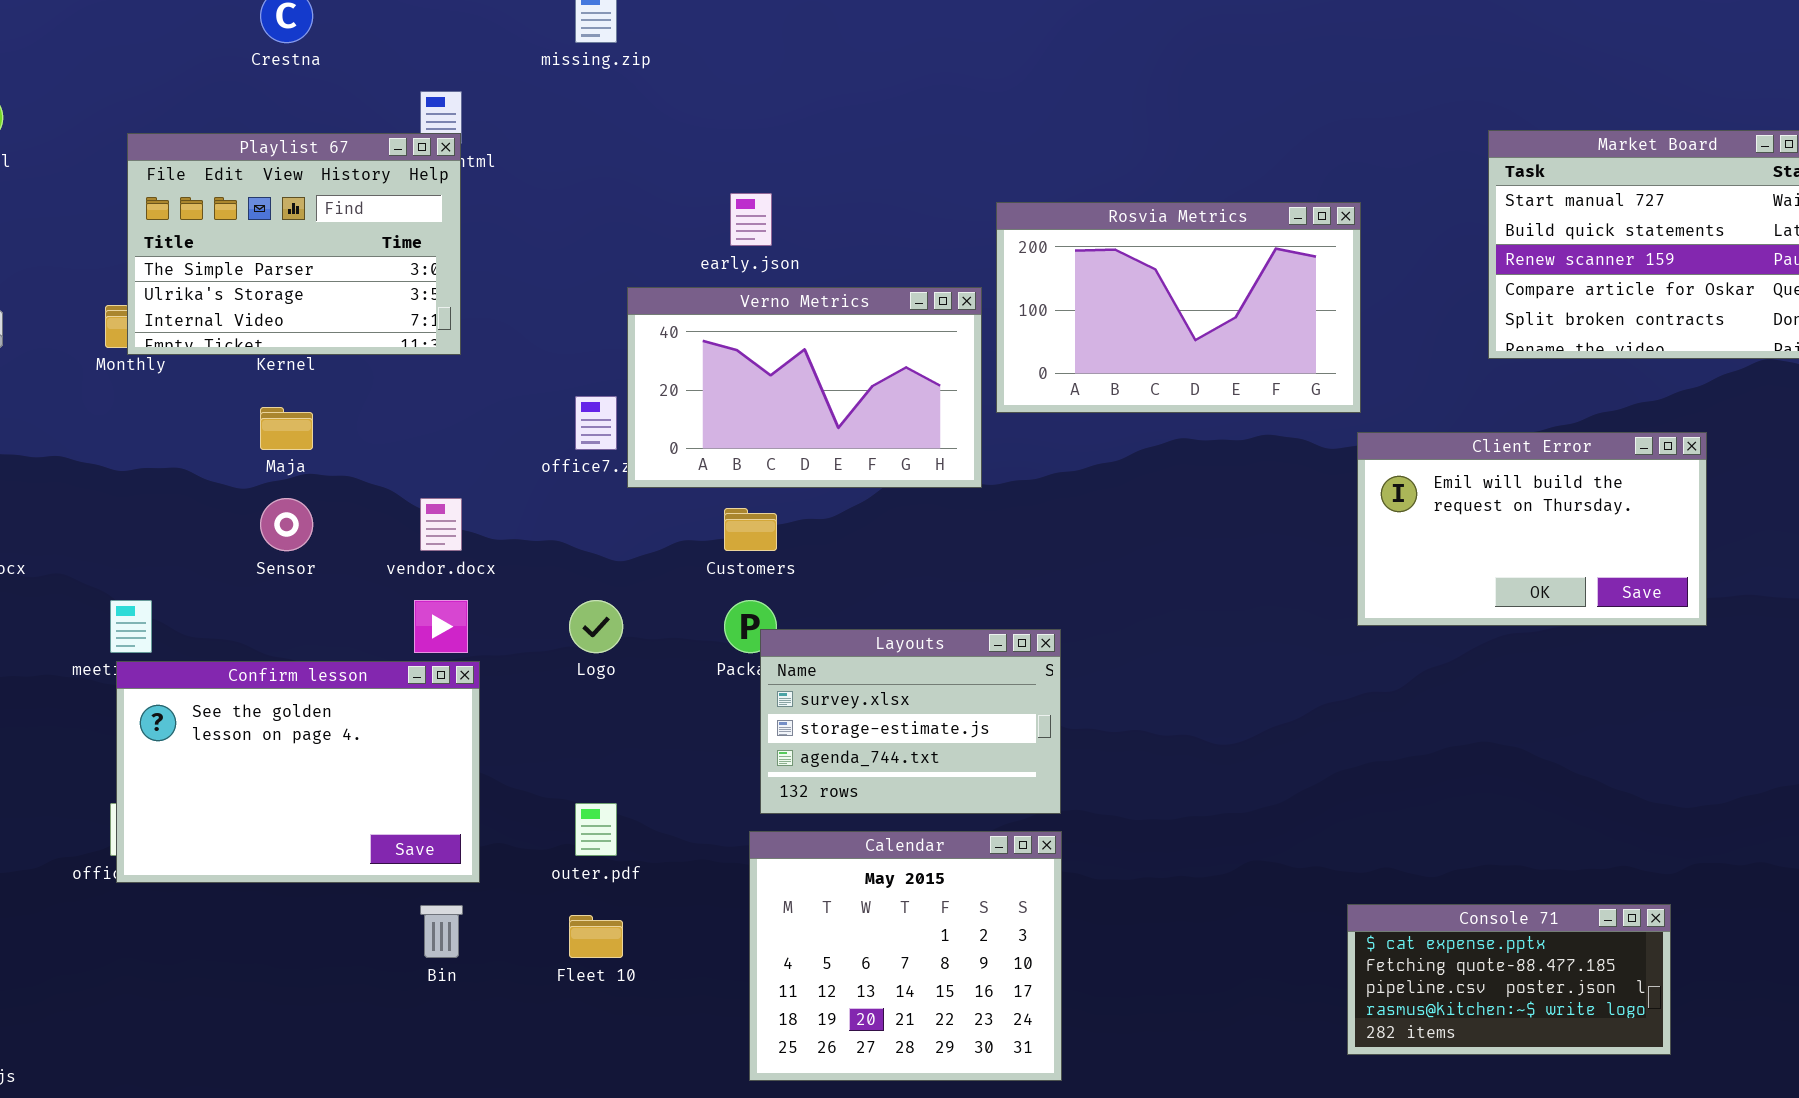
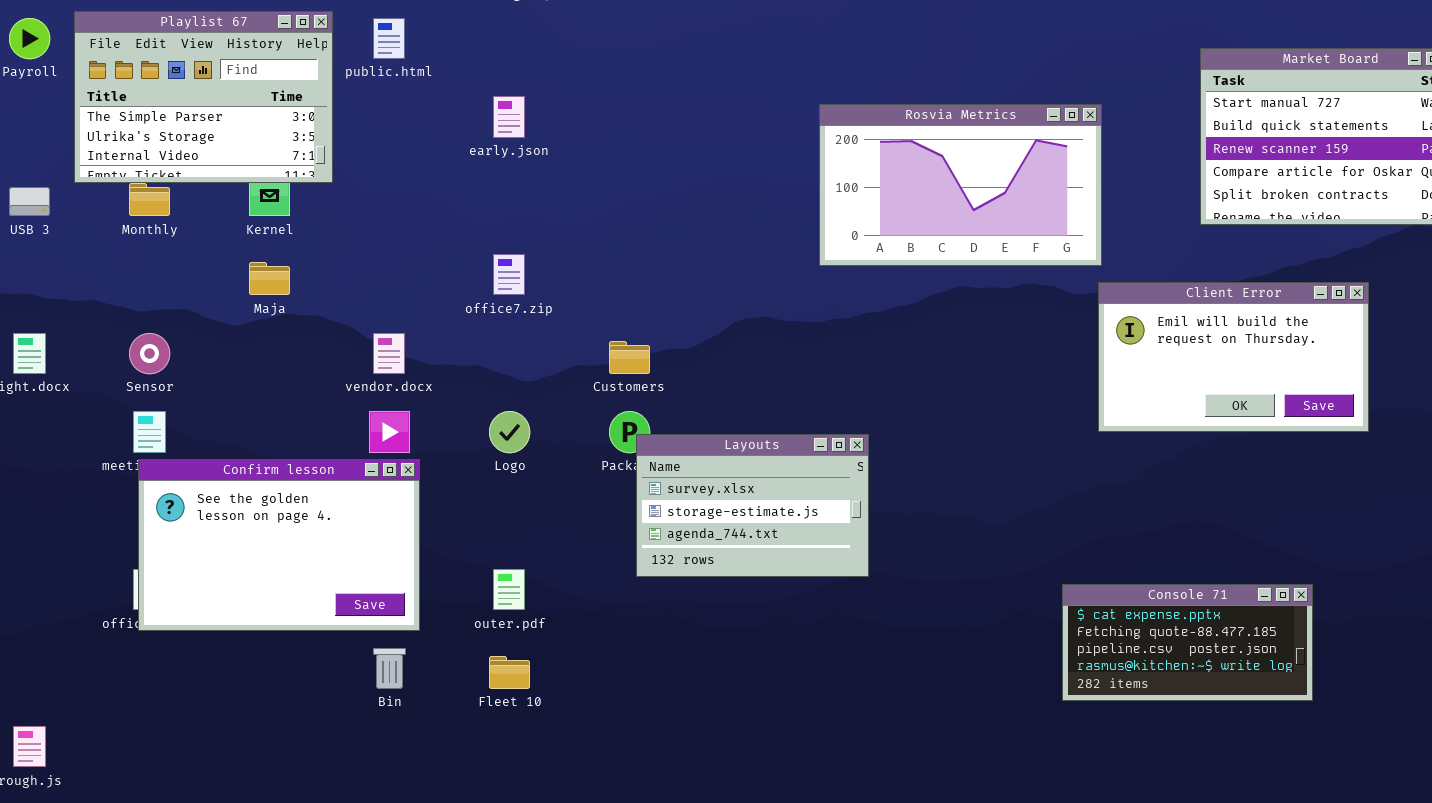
Playlist 67: [127,133,461,355] -> [74,11,333,183], moved
early.json: [730,193,772,246] -> [493,96,525,138], moved
Verno Metrics: [627,287,982,488] -> none, closed
Sensor: [260,498,313,551] -> [129,333,170,374], moved
Calendar: [749,831,1062,1081] -> none, closed
Console 71: [1347,904,1671,1055] -> [1062,584,1313,701], moved

